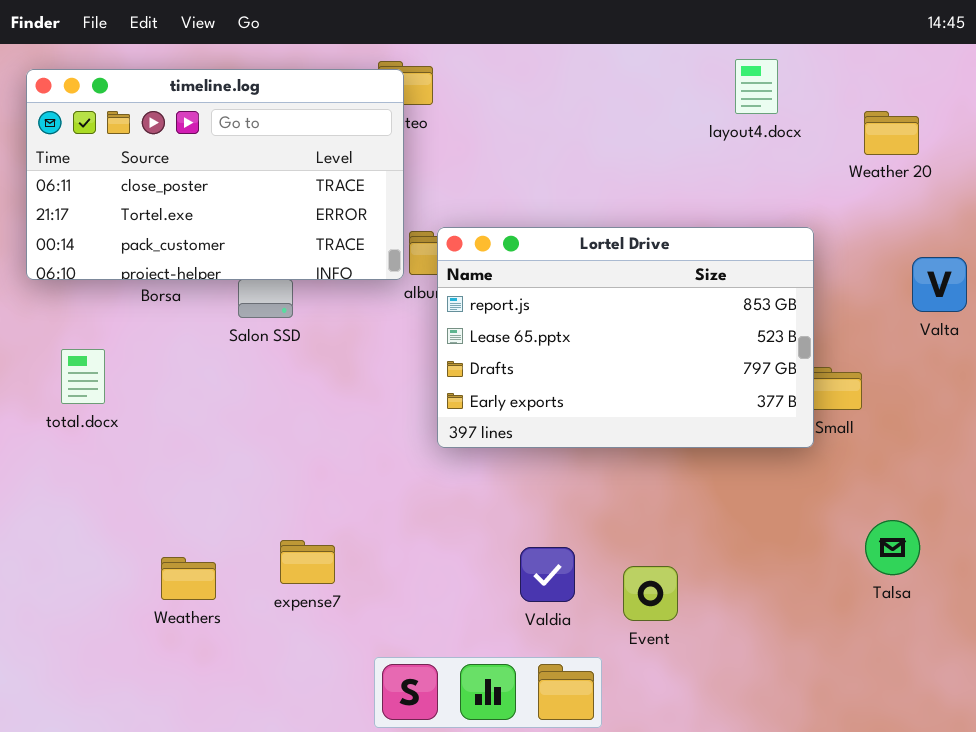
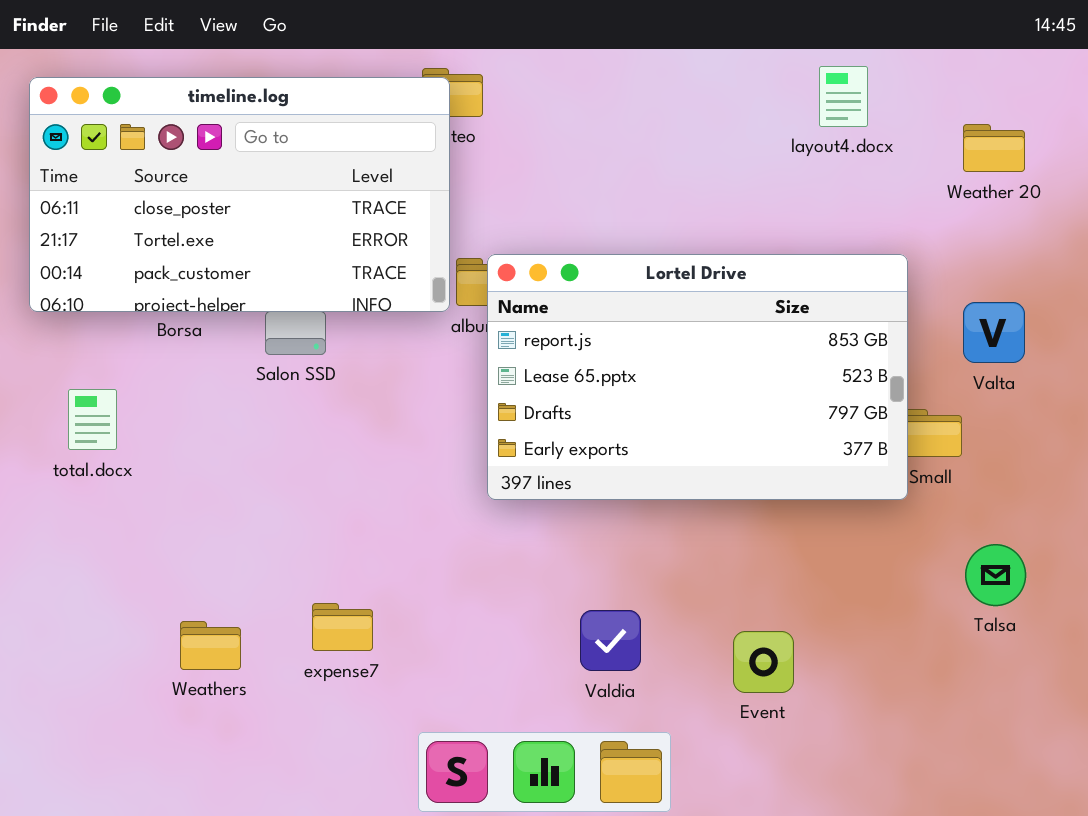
Valta: [912,257,967,312] -> [963,302,1025,363], moved
Talsa: [865,520,920,575] -> [965,544,1026,606], moved
Event: [623,566,678,621] -> [733,631,794,693], moved

